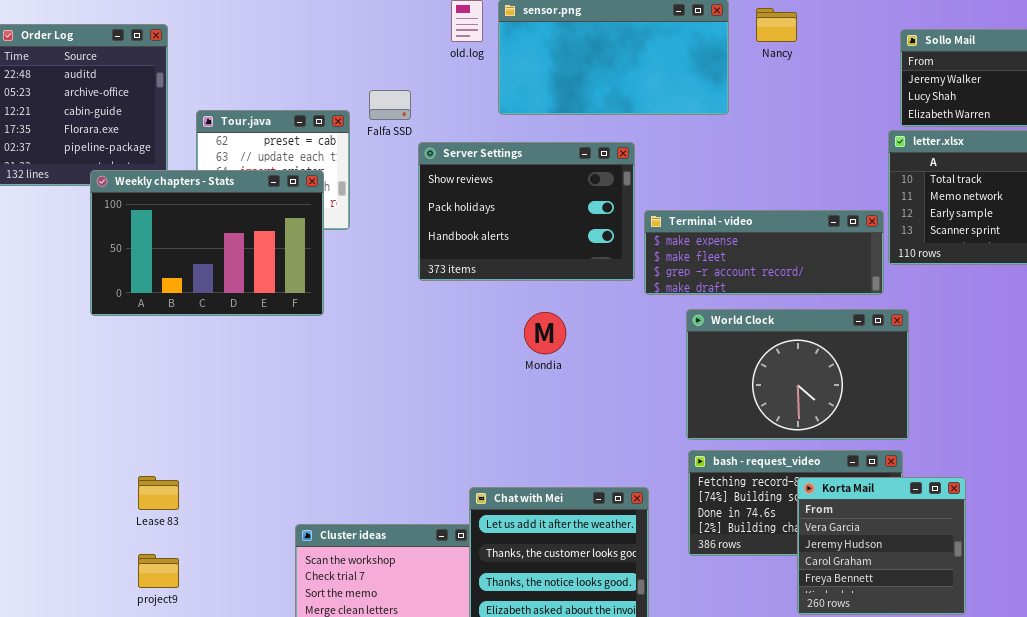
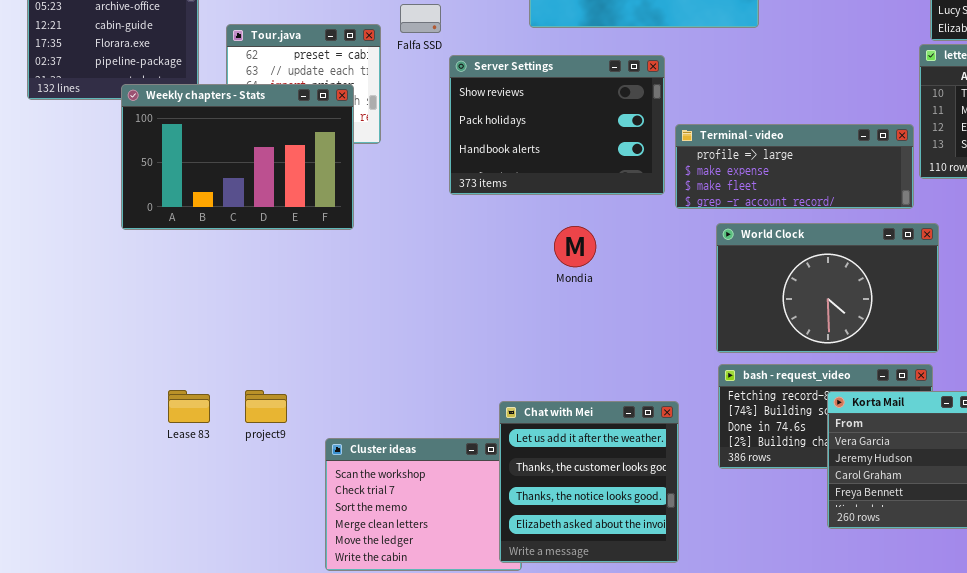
Terminal - video: [644,210,884,295] -> [675,124,914,209], scrolled up 1 row
project9: [138,554,179,588] -> [245,390,287,423], moved

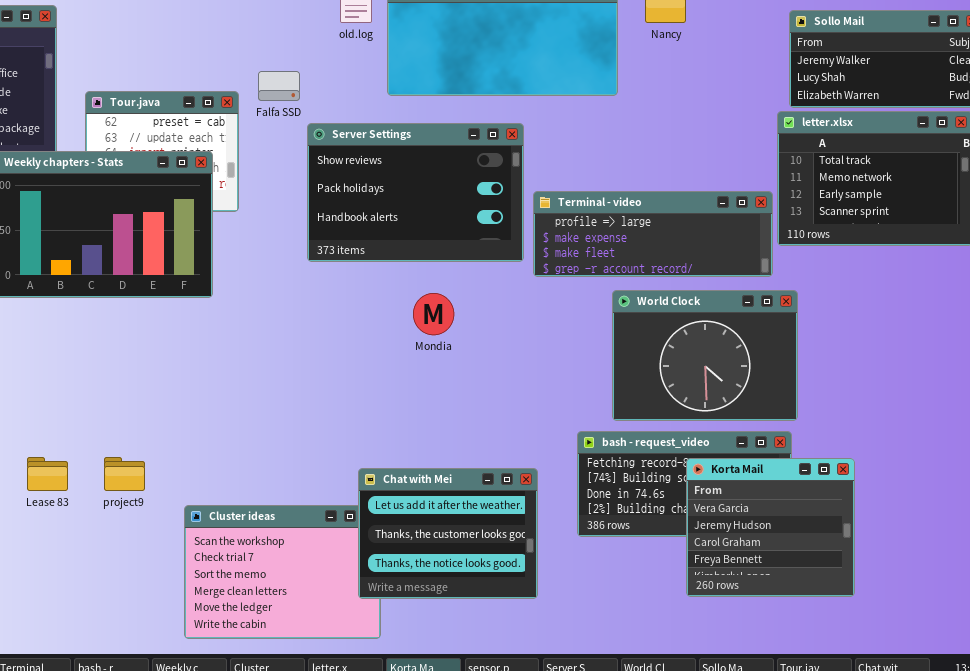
World Clock: [716,223,939,353] -> [612,290,798,421], resized
Chat with Mei: [499,401,679,563] -> [358,468,538,599], resized

